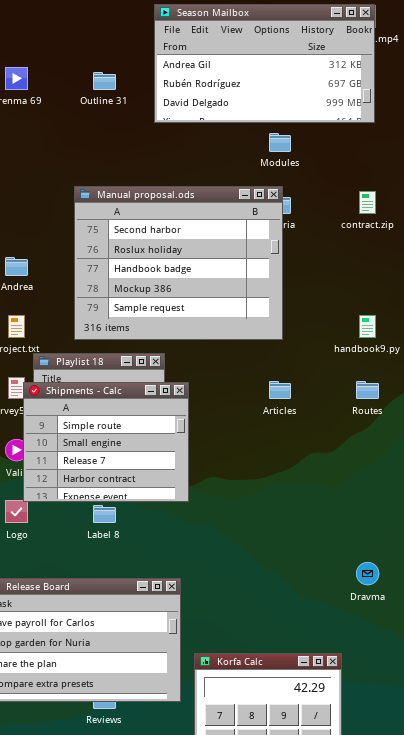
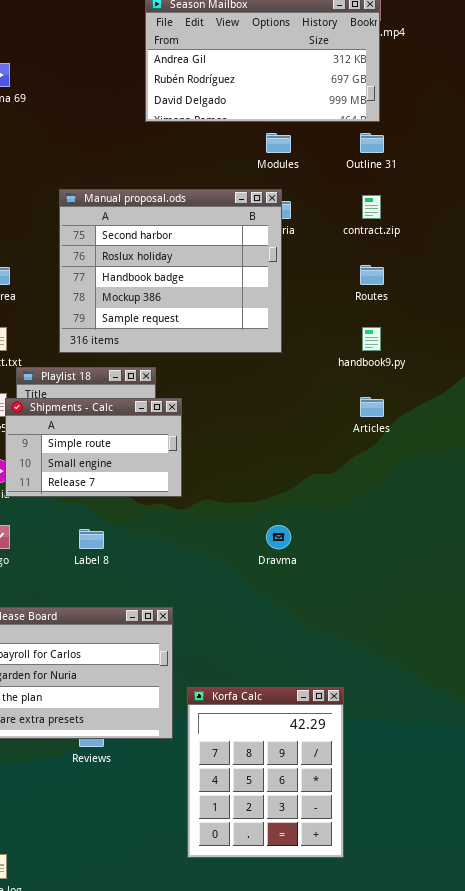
Outline 31: [93,72,116,90] -> [360,133,384,153], moved
Articles: [269,381,291,399] -> [360,397,384,417], moved
Routes: [356,381,379,399] -> [360,265,384,285], moved
Shipments - Calc: [23,382,189,502] -> [5,398,182,497], resized
Dravma: [356,562,379,585] -> [266,525,291,549], moved

